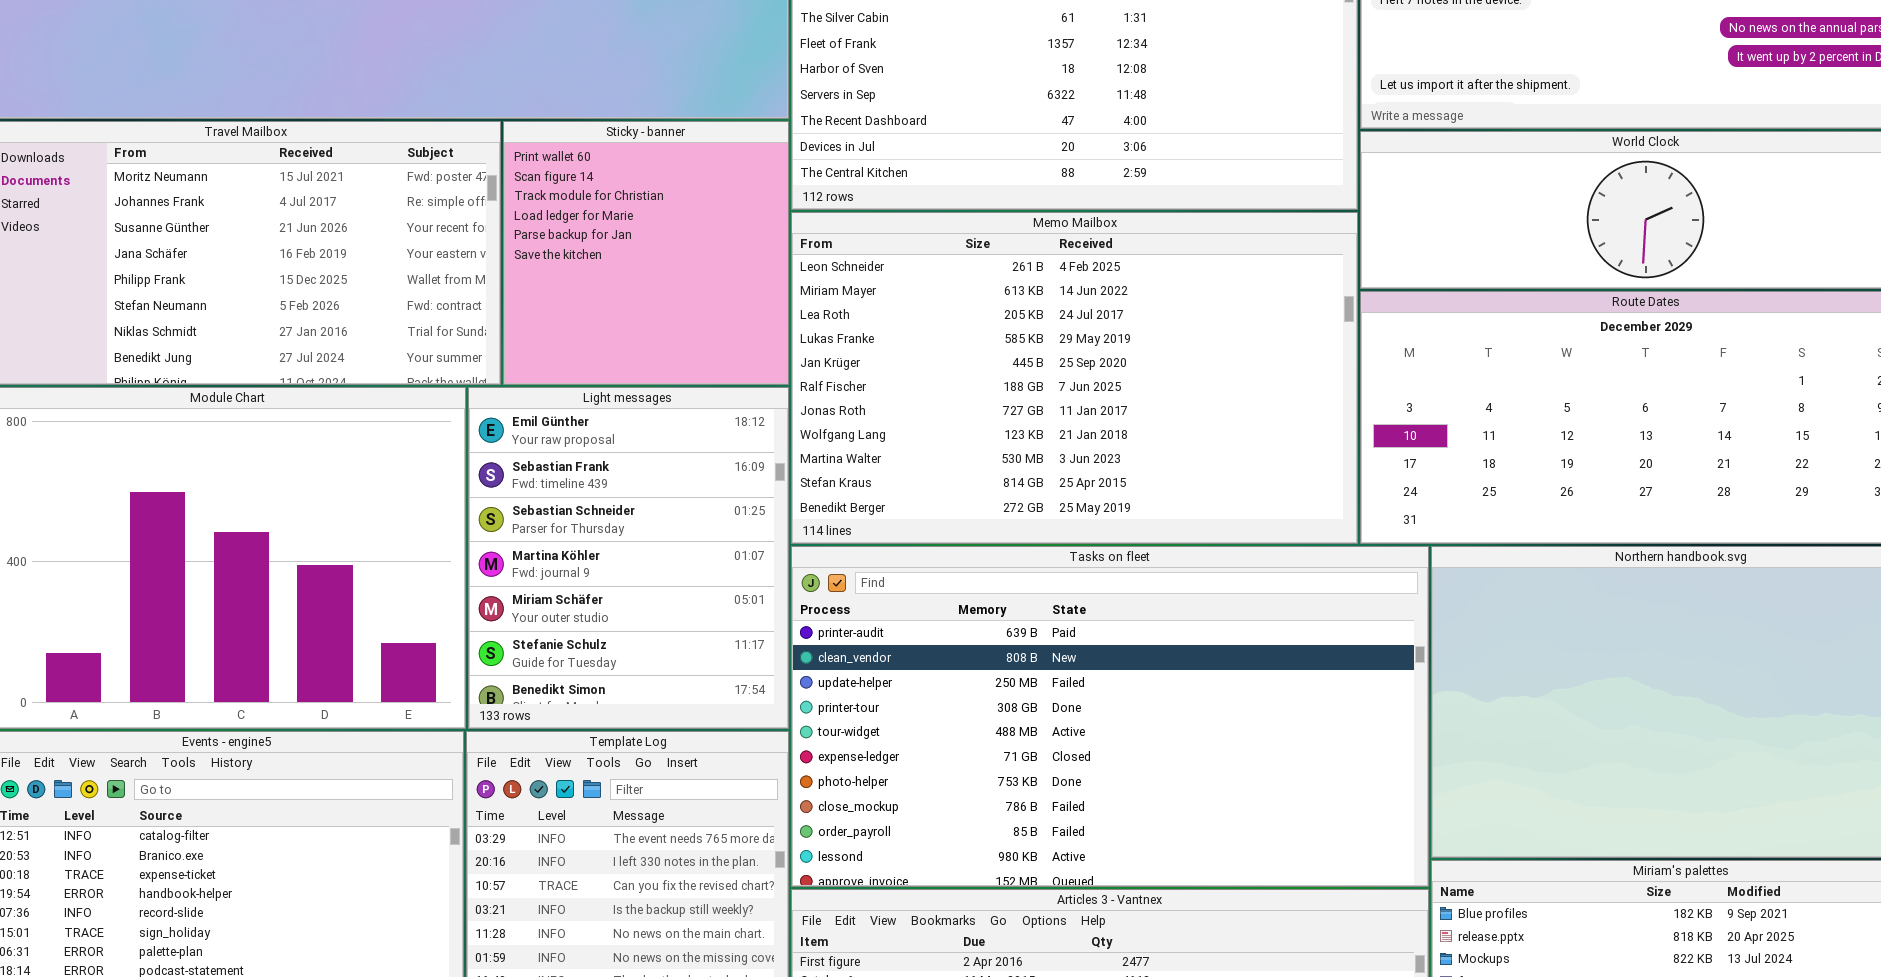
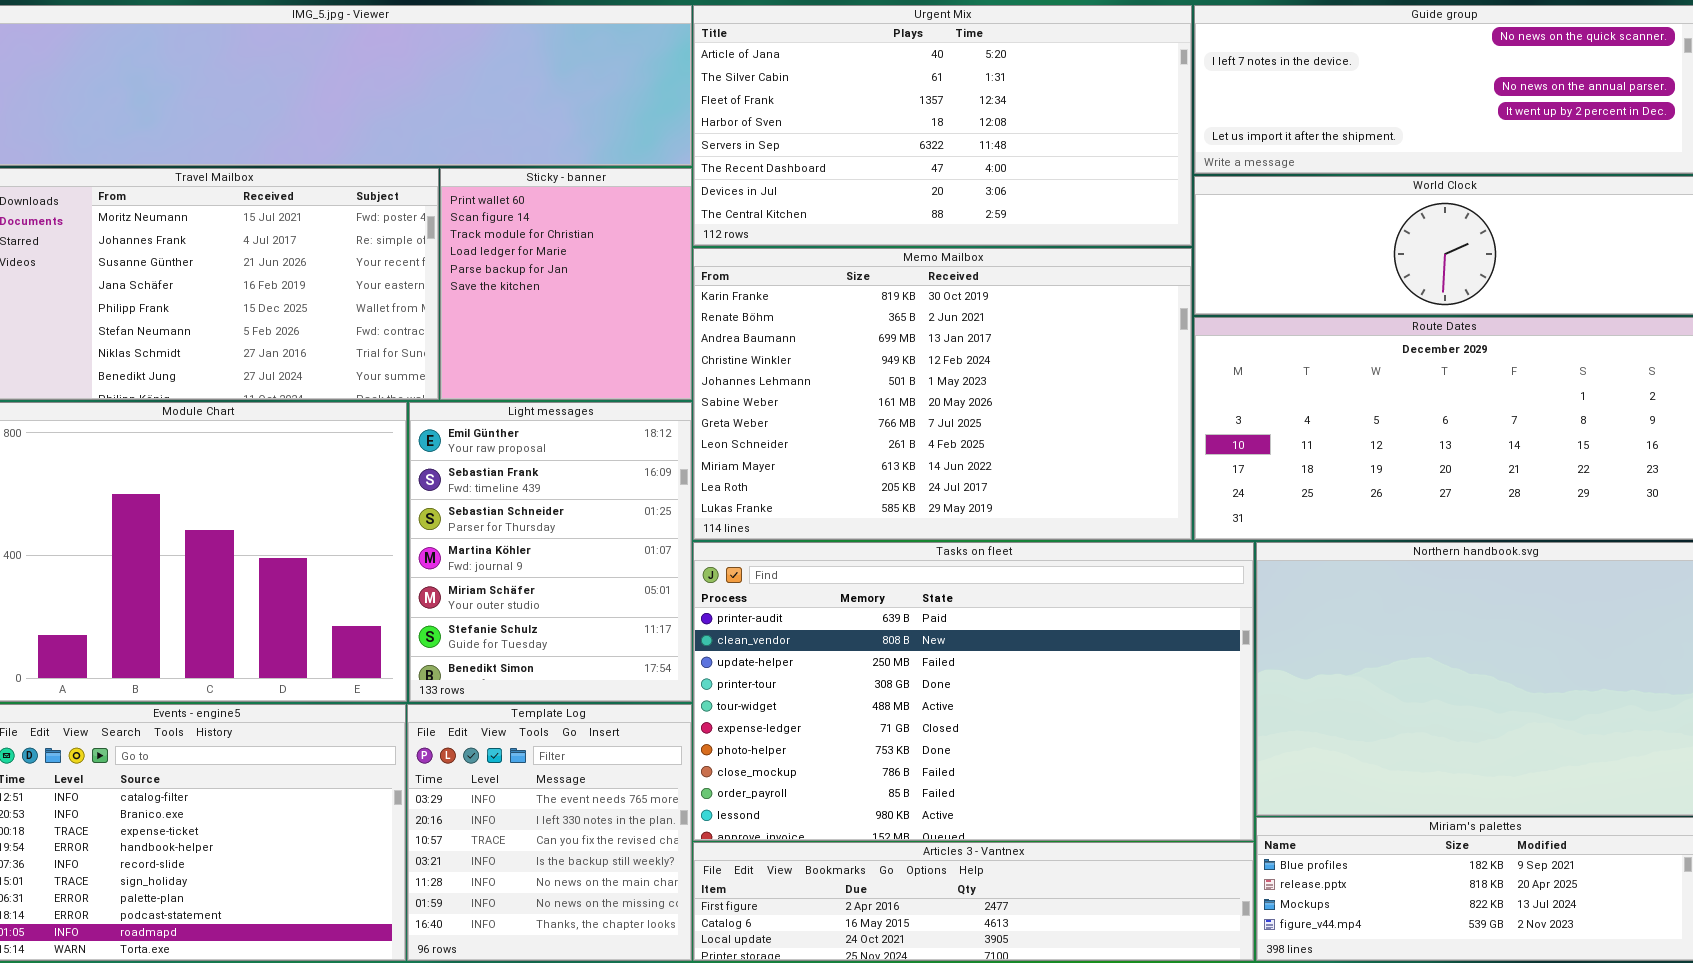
Memo Mailbox: [791,212,1358,544] -> [693,248,1192,540], scrolled up 7 rows

